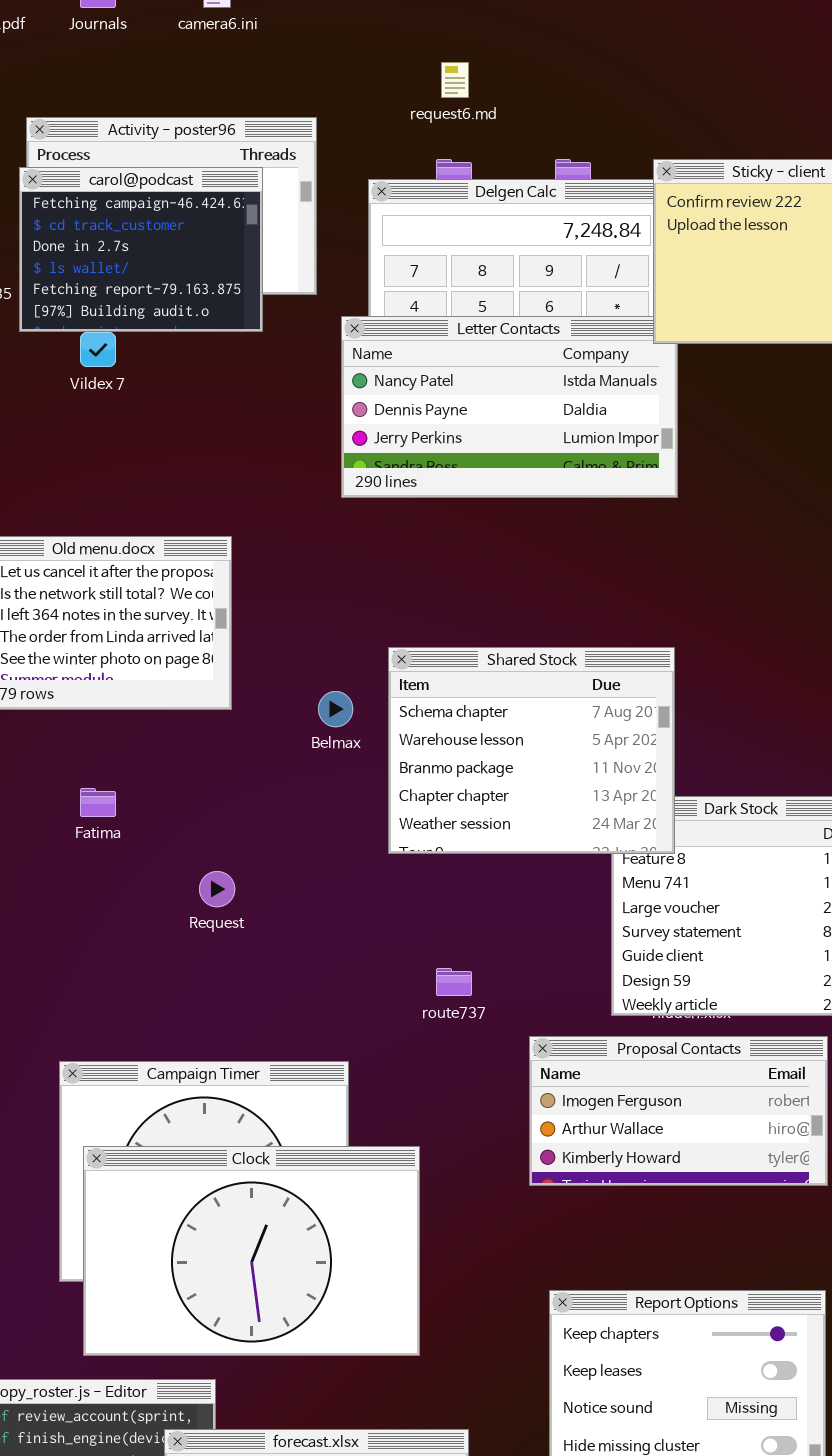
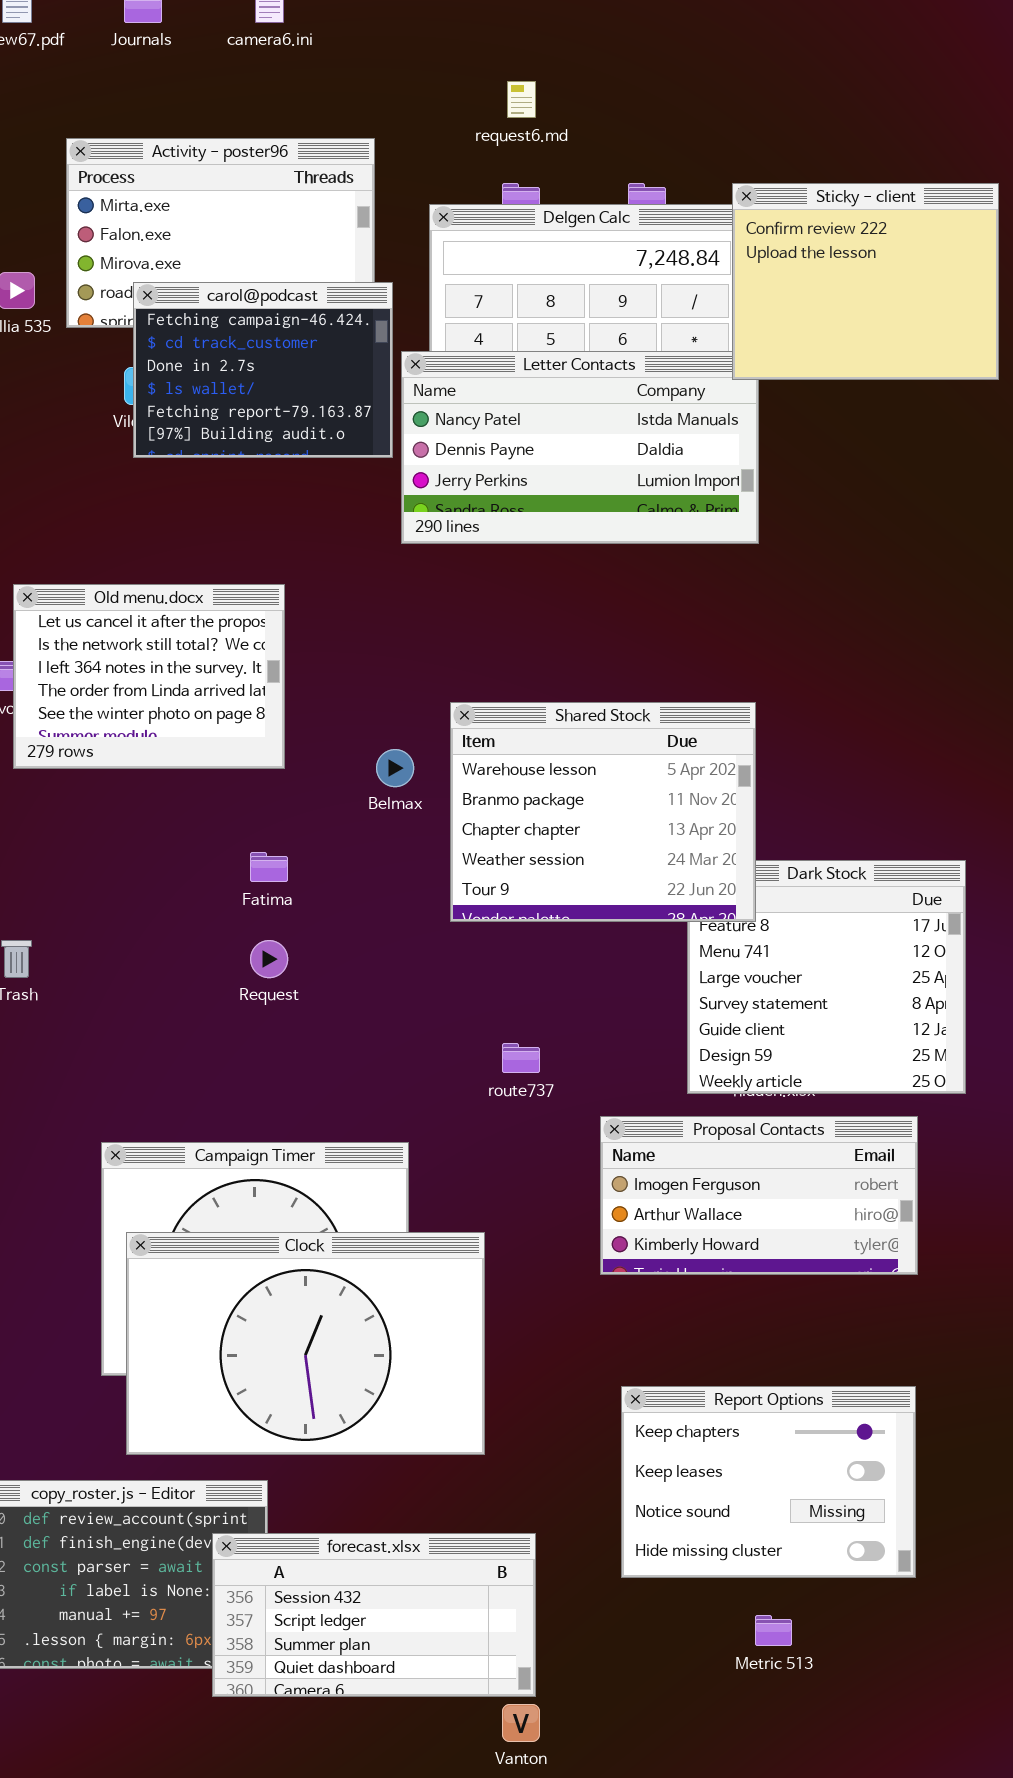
carol@podcast: [19,167,263,332] -> [133,282,393,458], moved
Shared Stock: [388,647,675,854] -> [450,702,756,922], scrolled down 1 row
Fatima: [80,788,116,817] -> [250,852,288,882], moved

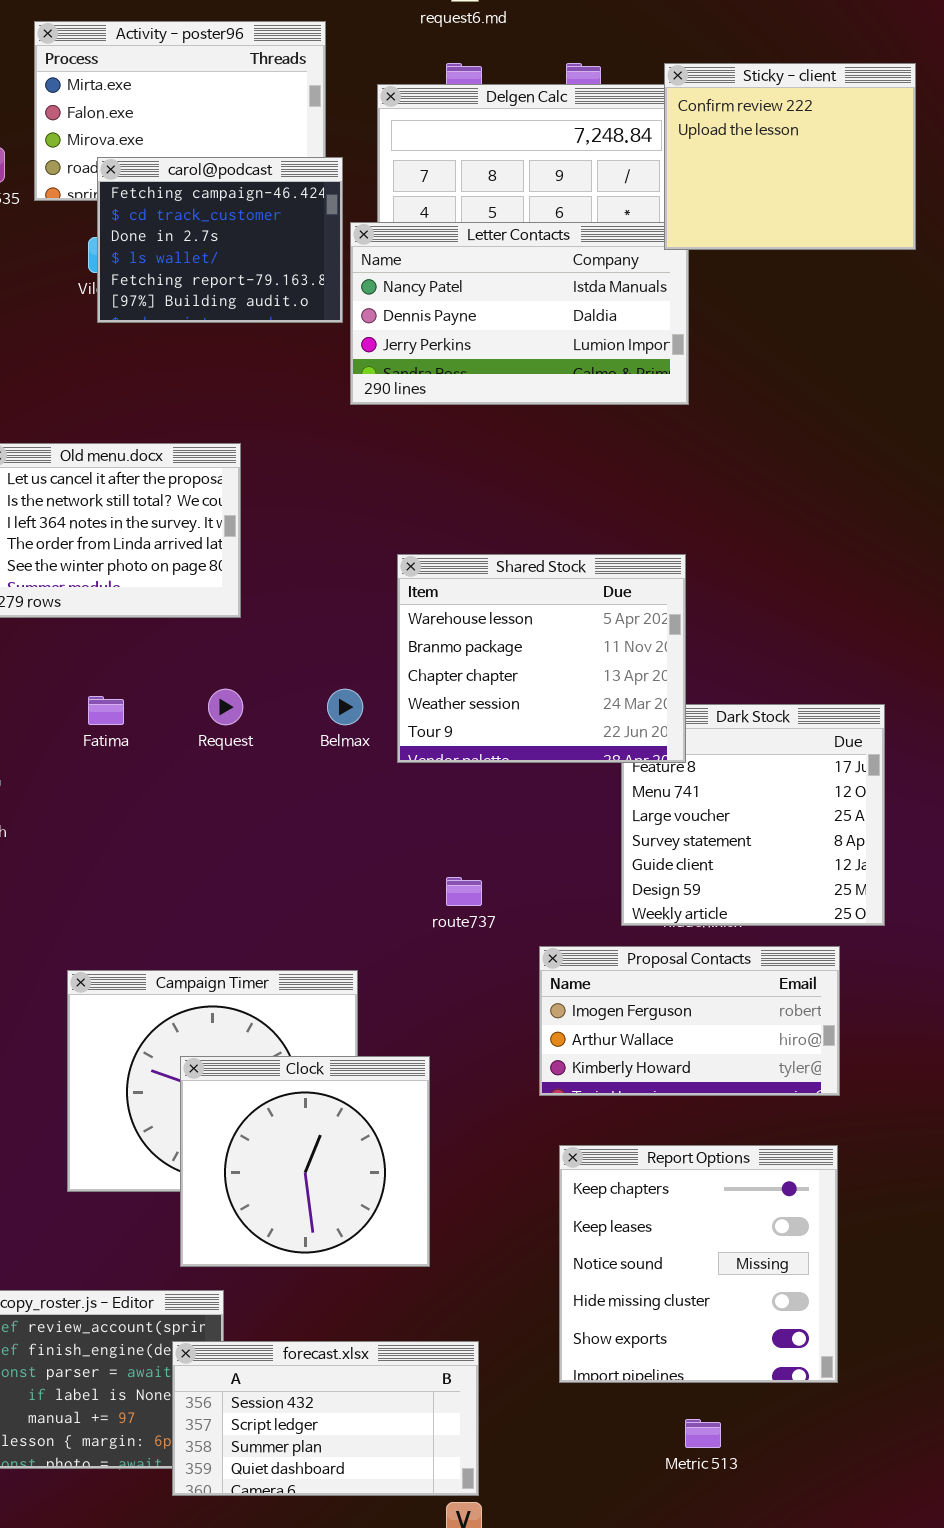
Belmax: [376,749,414,787] -> [327,689,363,725], moved
Fatima: [250,852,288,882] -> [88,696,124,725], moved
Request: [250,940,288,978] -> [208,689,243,725], moved
Clock: [126,1232,485,1455] -> [180,1056,430,1267], resized
Report Options: [621,1386,916,1578] -> [559,1145,838,1383], resized

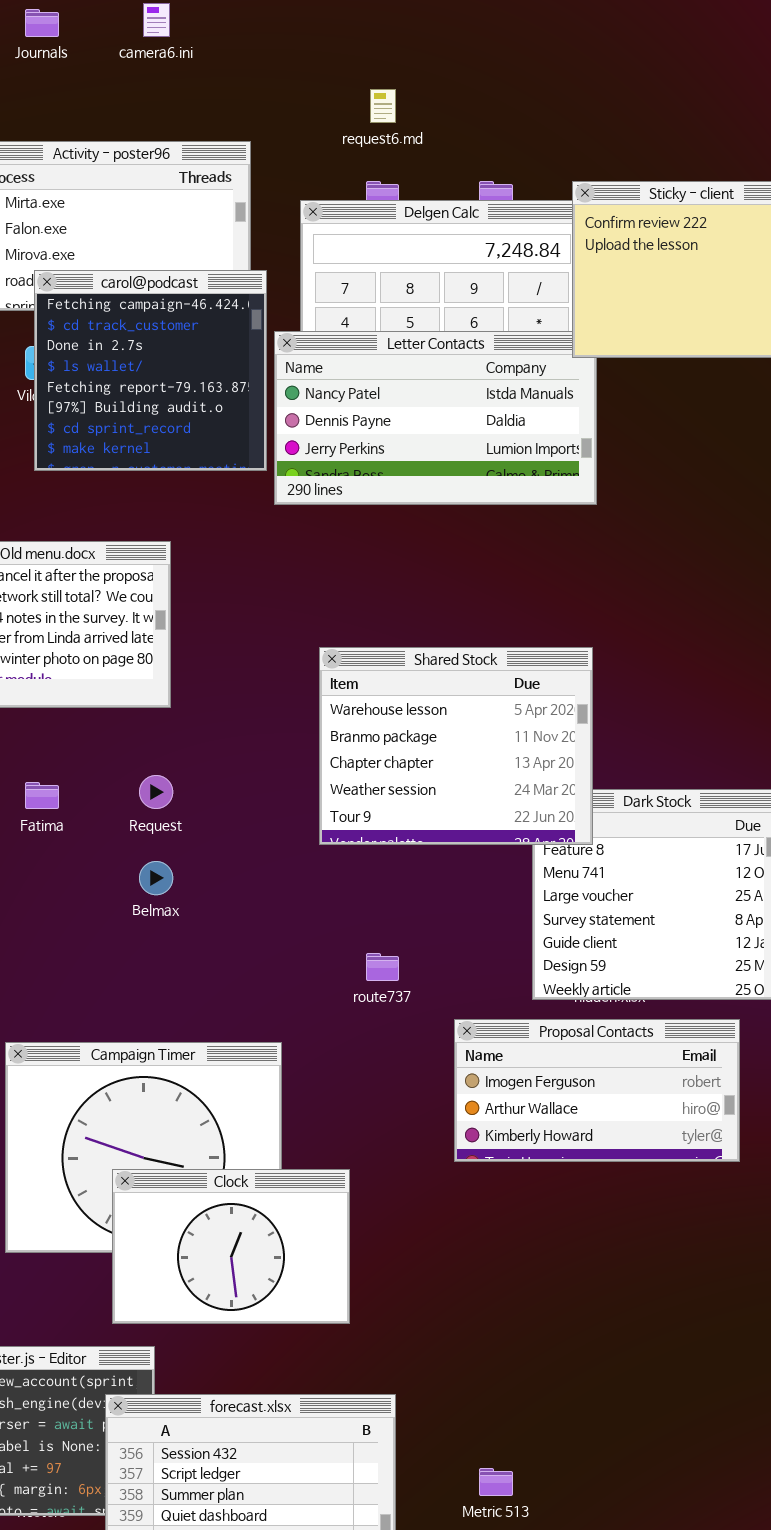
carol@podcast: [97,157,343,323] -> [34,270,267,471], resized
Belmax: [327,689,363,725] -> [139,861,173,895], moved
Clock: [180,1056,430,1267] -> [112,1169,350,1324], resized
Report Options: [559,1145,838,1383] -> none, closed
Metric 513: [685,1419,721,1448] -> [479,1468,513,1496], moved

